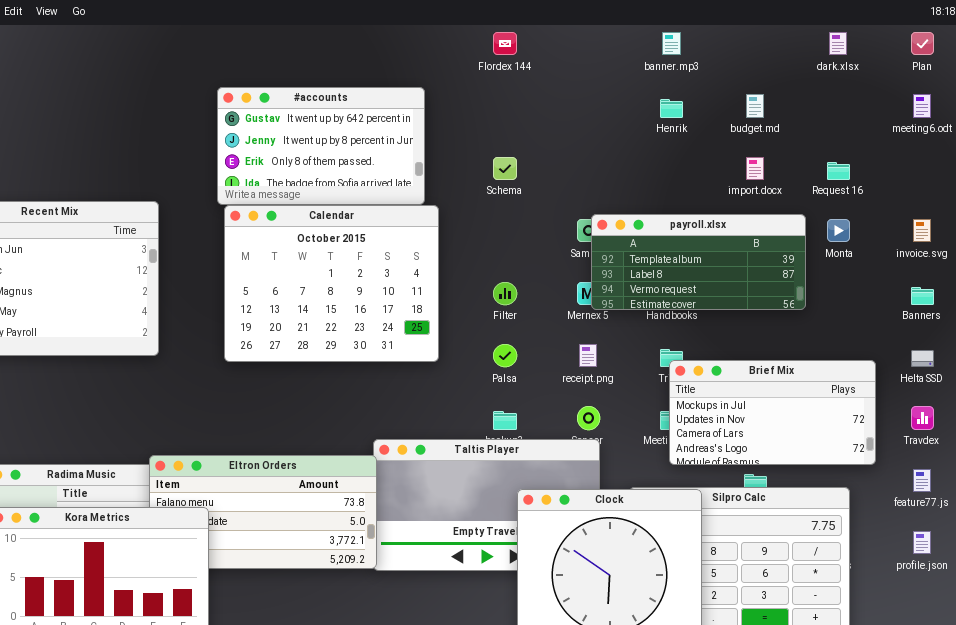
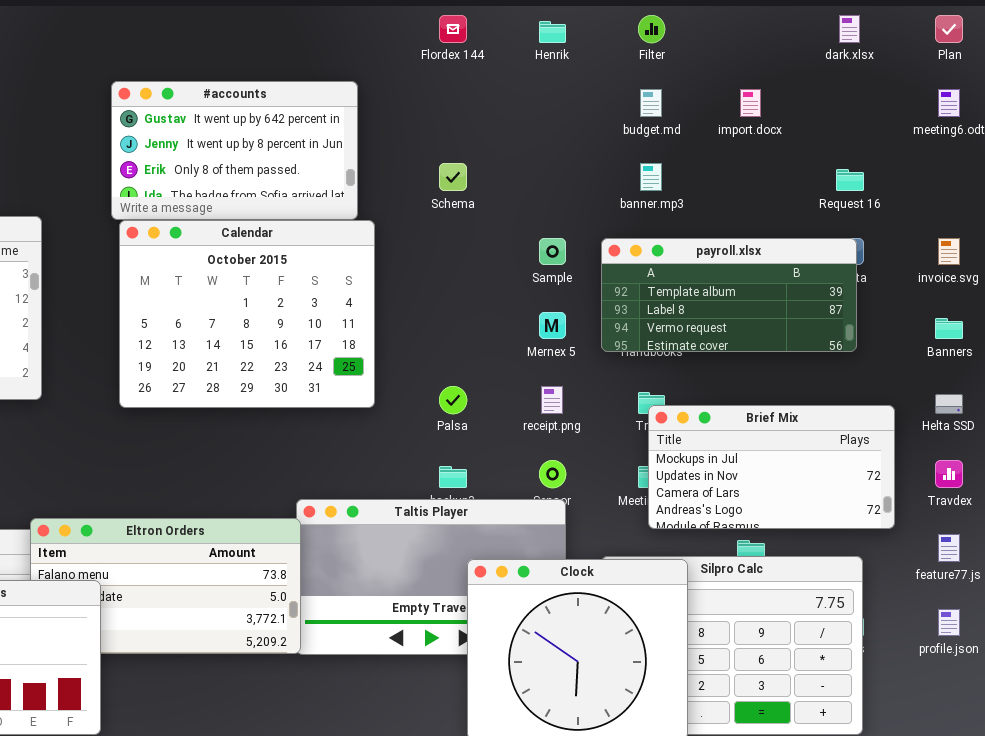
banner.mp3: [662,32,681,55] -> [640,163,662,191], moved
budget.md: [746,94,764,118] -> [640,89,662,117], moved
Henrik: [660,99,683,118] -> [539,21,566,43], moved
import.docx: [746,157,764,180] -> [740,89,761,117], moved
payroll.xlsx: [591,214,806,310] -> [601,238,857,352], moved
Filter: [493,282,517,305] -> [638,15,665,43], moved

